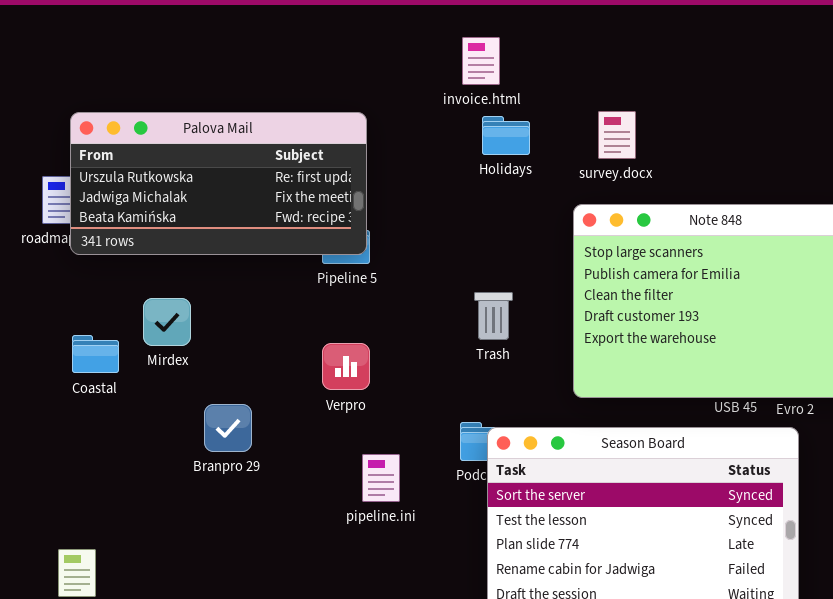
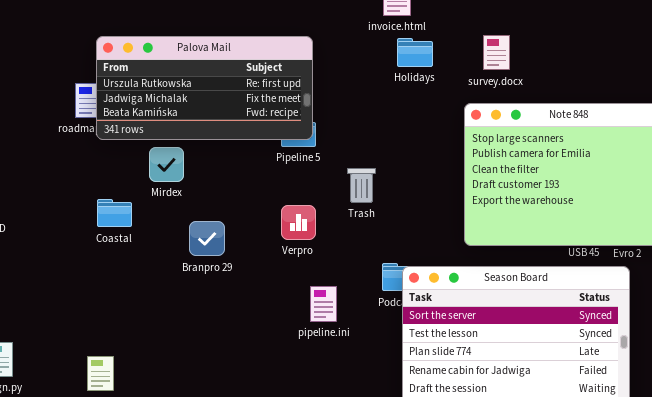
Trash: [474,292,513,340] -> [347,168,376,203], moved
Mirdex: [143,298,191,346] -> [149,147,184,182], moved
Branpro 29: [204,404,252,452] -> [189,221,225,256], moved

